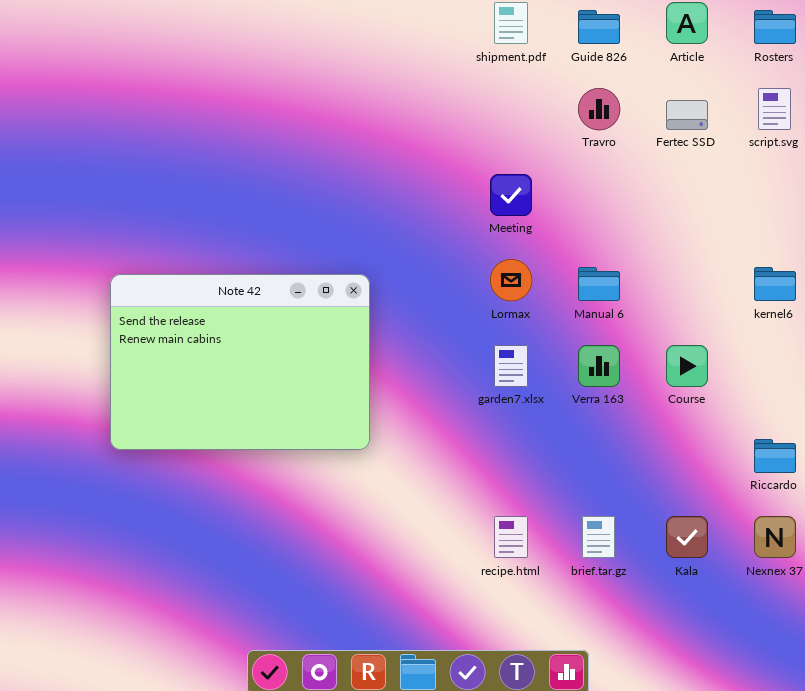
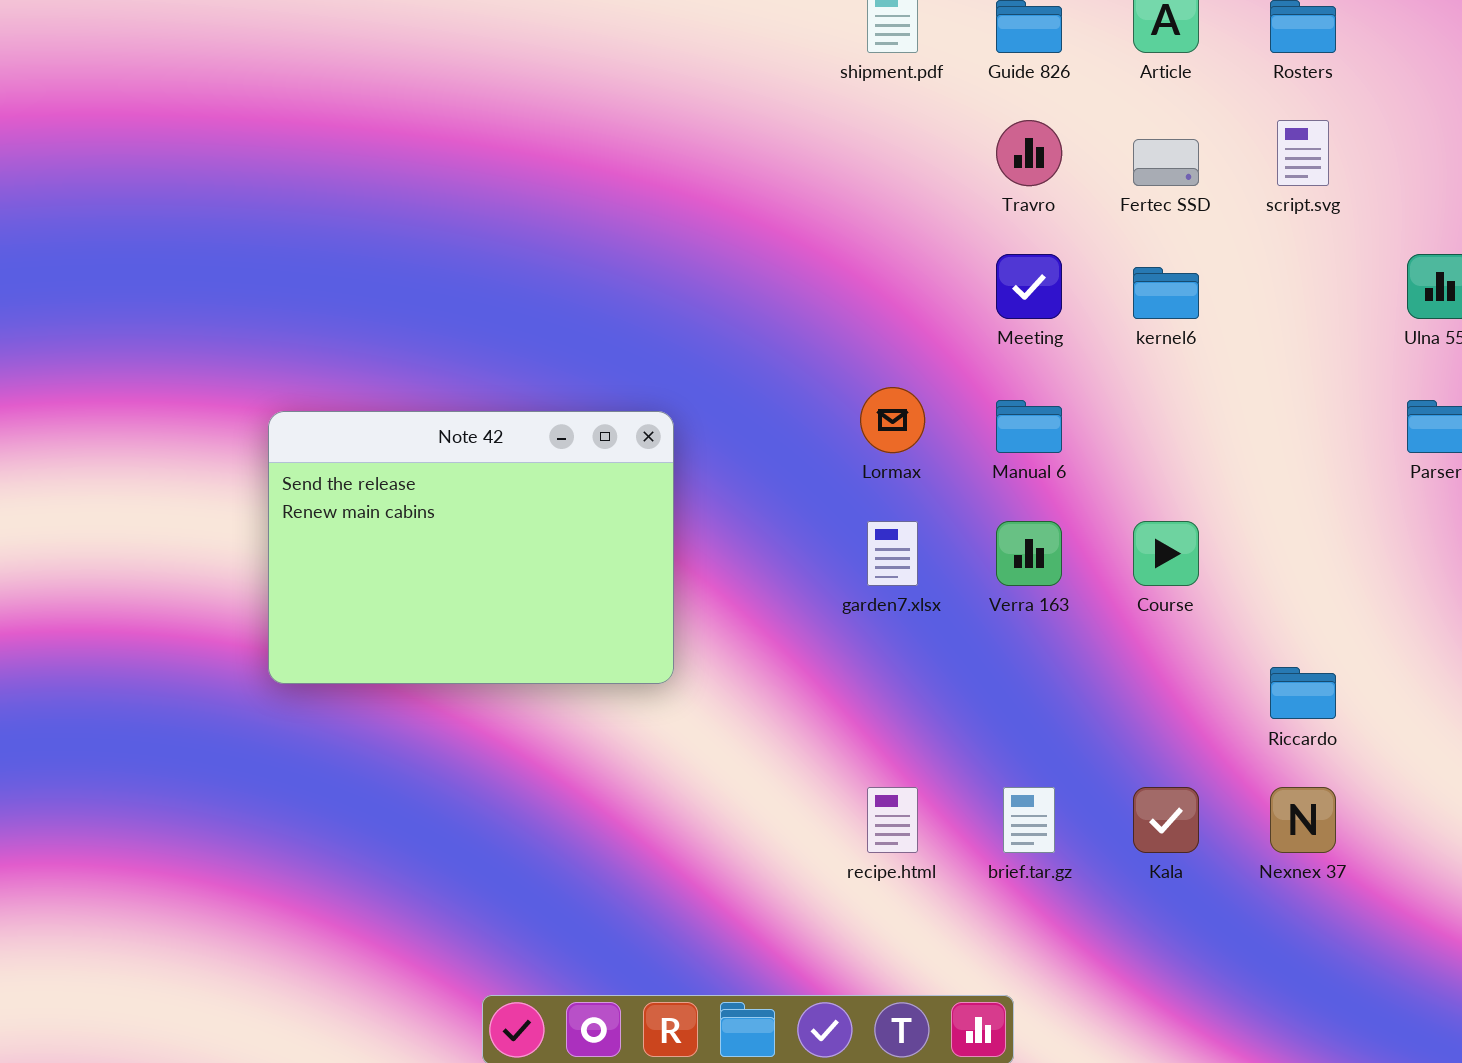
Meeting: [490,174,532,216] -> [996,254,1062,319], moved
kernel6: [754,267,796,301] -> [1133,267,1199,319], moved

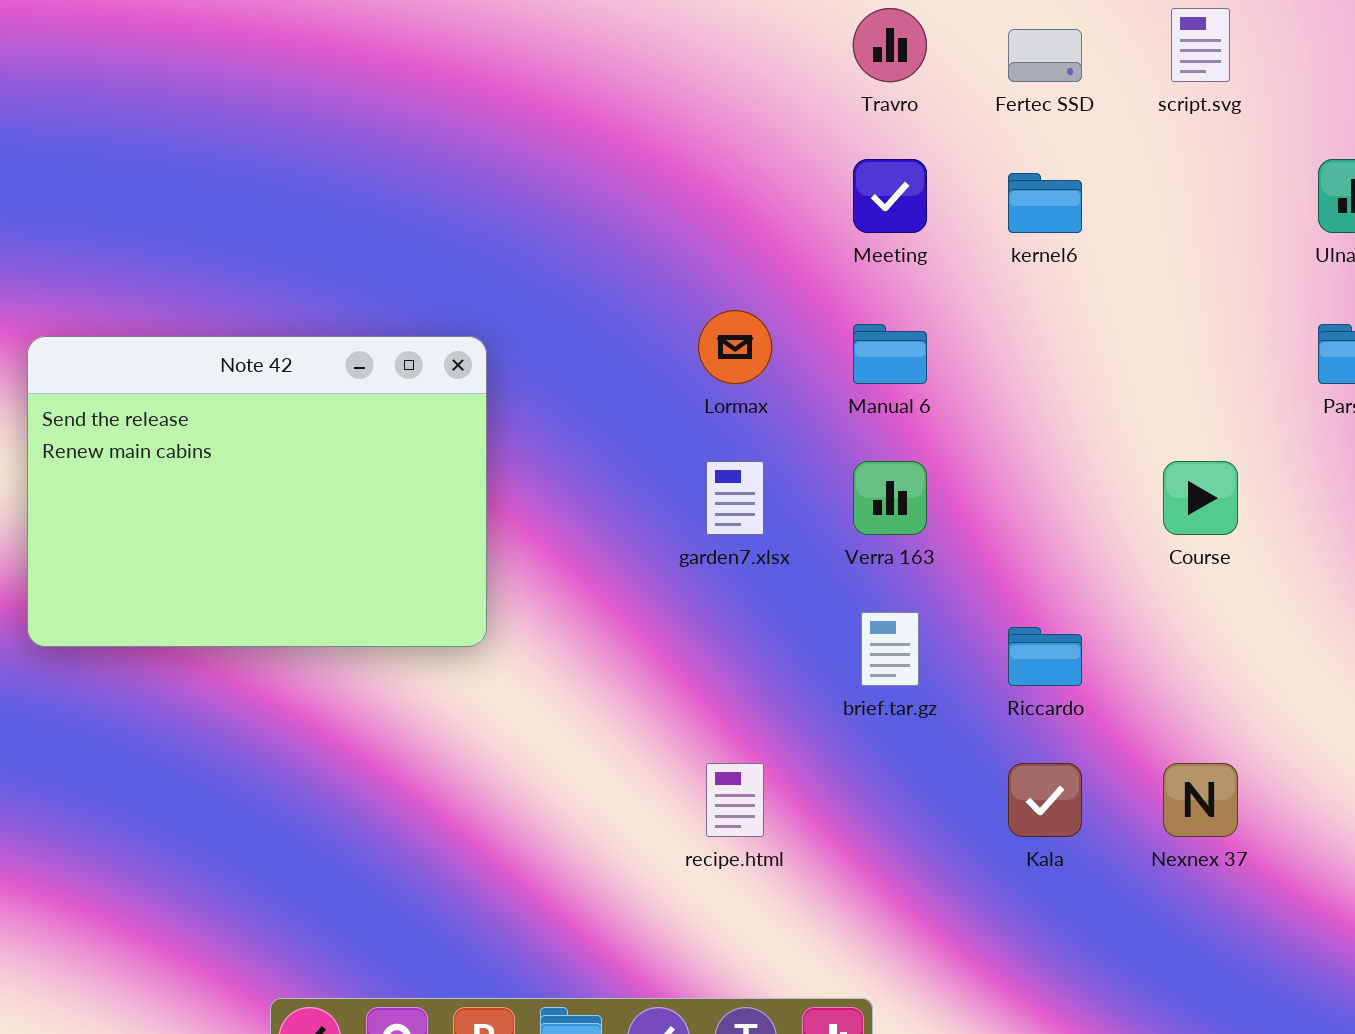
Course: [1133,521,1199,586] -> [1163,461,1238,535], moved
Riccardo: [1270,667,1336,719] -> [1008,627,1082,686], moved
brief.tar.gz: [1003,787,1055,853] -> [861,612,919,686], moved

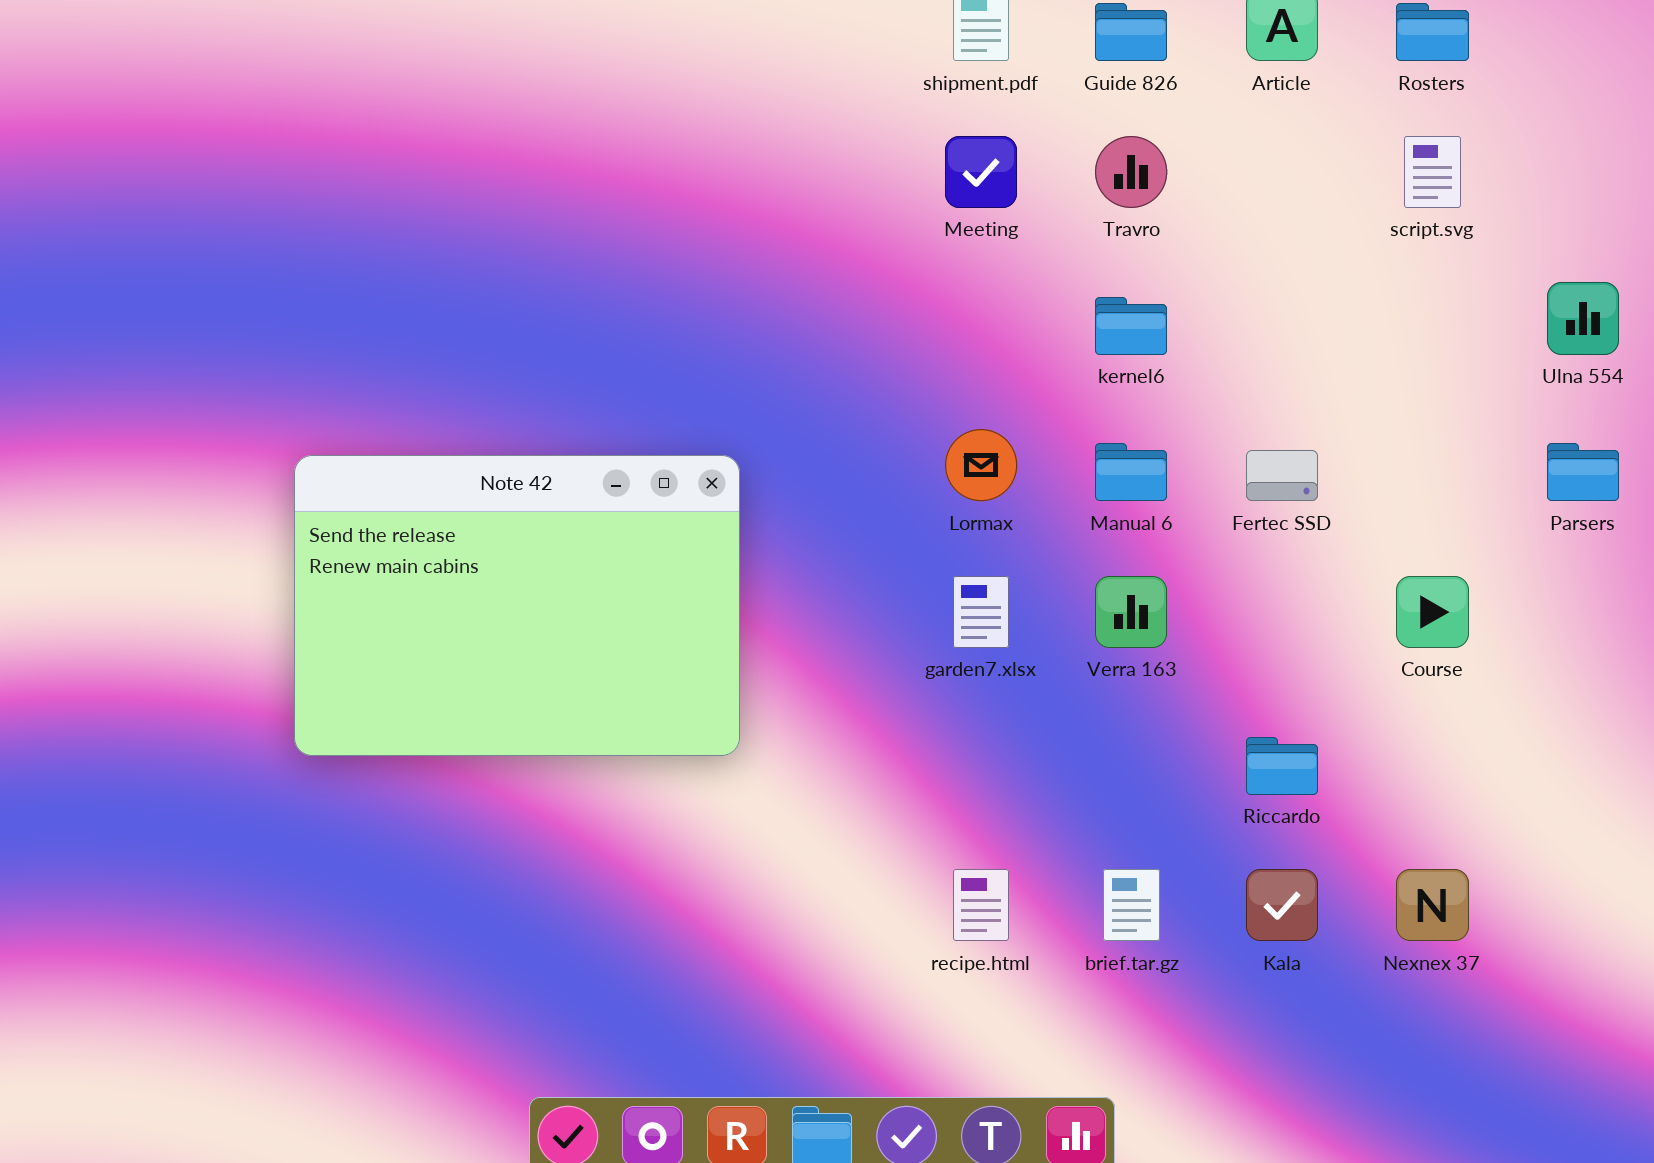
Fertec SSD: [1008,29,1082,82] -> [1246,450,1318,501], moved
Meeting: [853,159,927,233] -> [945,136,1017,208], moved
kernel6: [1008,173,1082,233] -> [1095,297,1167,355], moved
brief.tar.gz: [861,612,919,686] -> [1103,869,1160,941], moved

